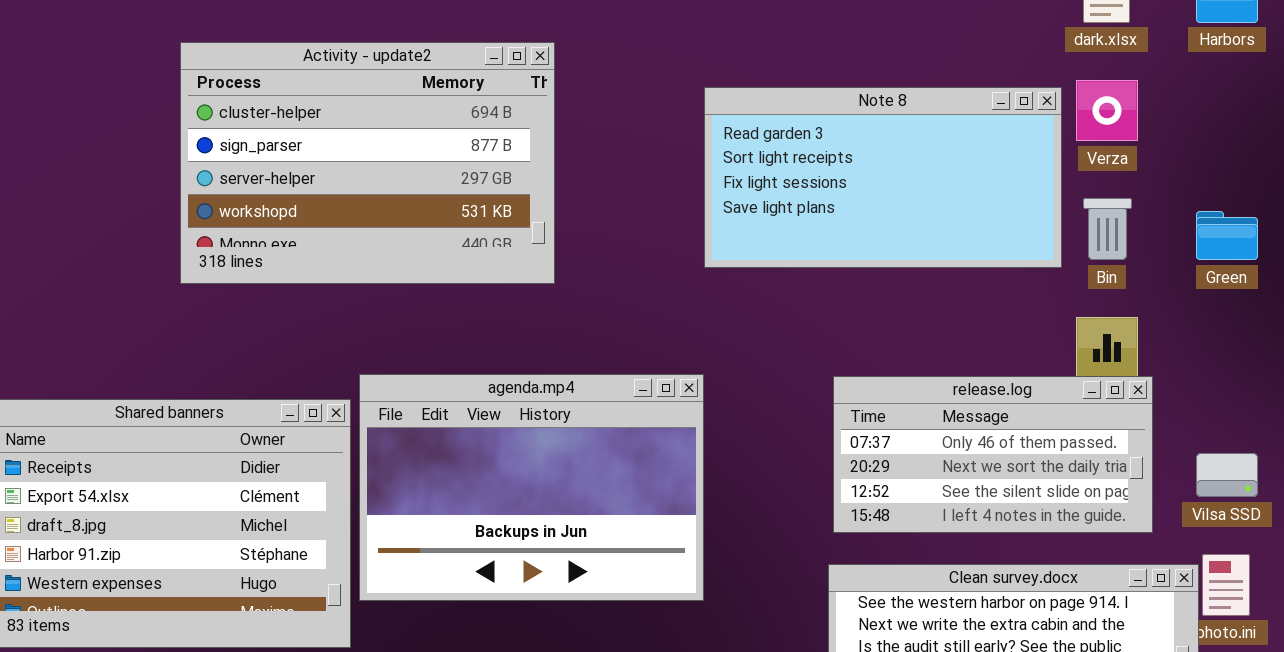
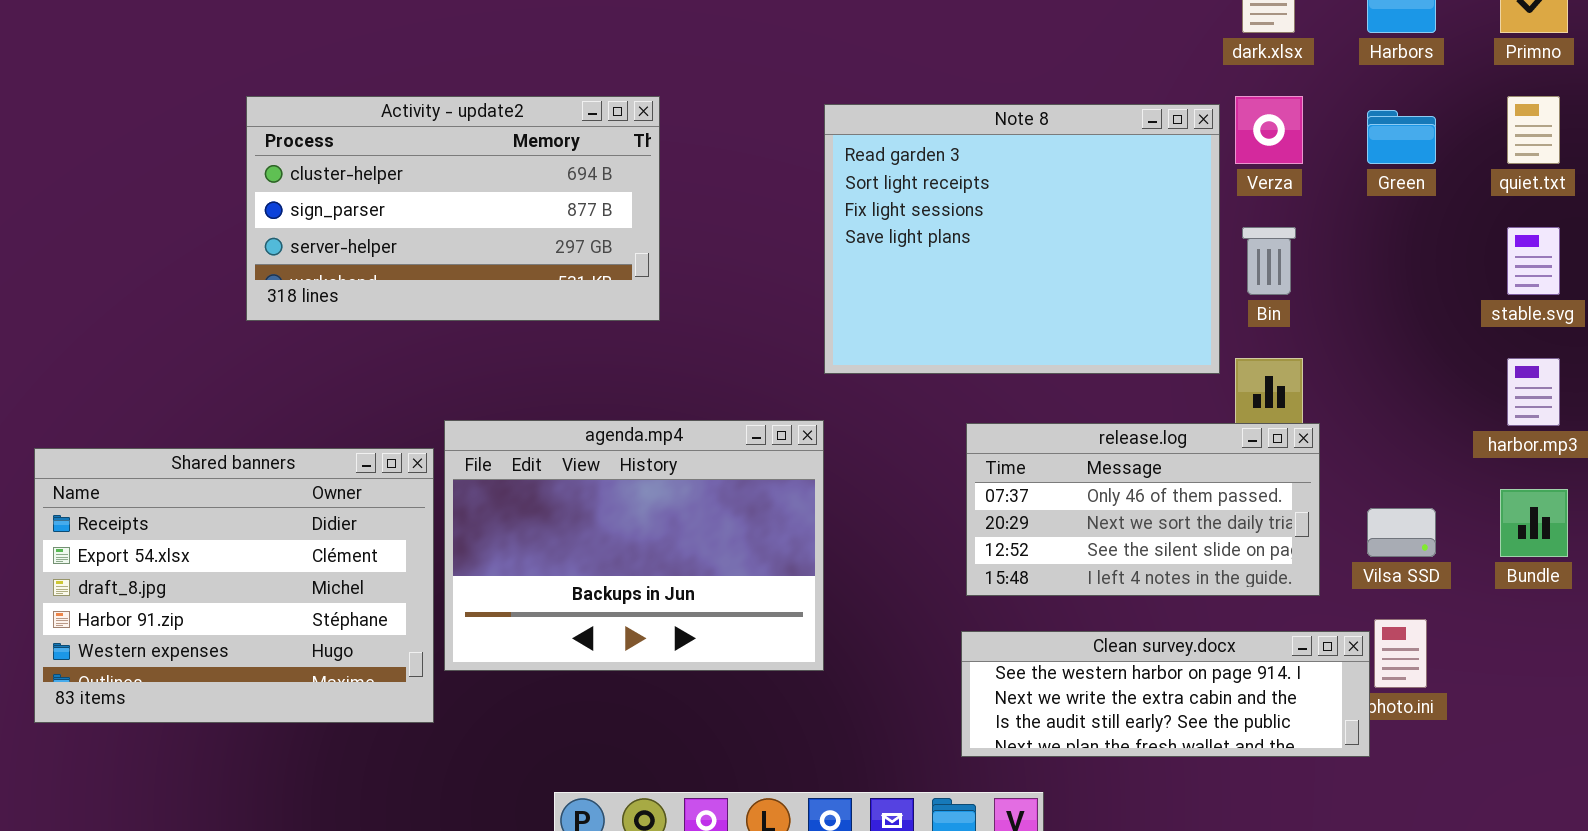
Activity - update2: [180,42,555,284] -> [246,96,660,321], resized
Note 8: [704,87,1062,268] -> [824,104,1220,374], resized
Green: [1196,211,1258,260] -> [1367,110,1436,164], moved

